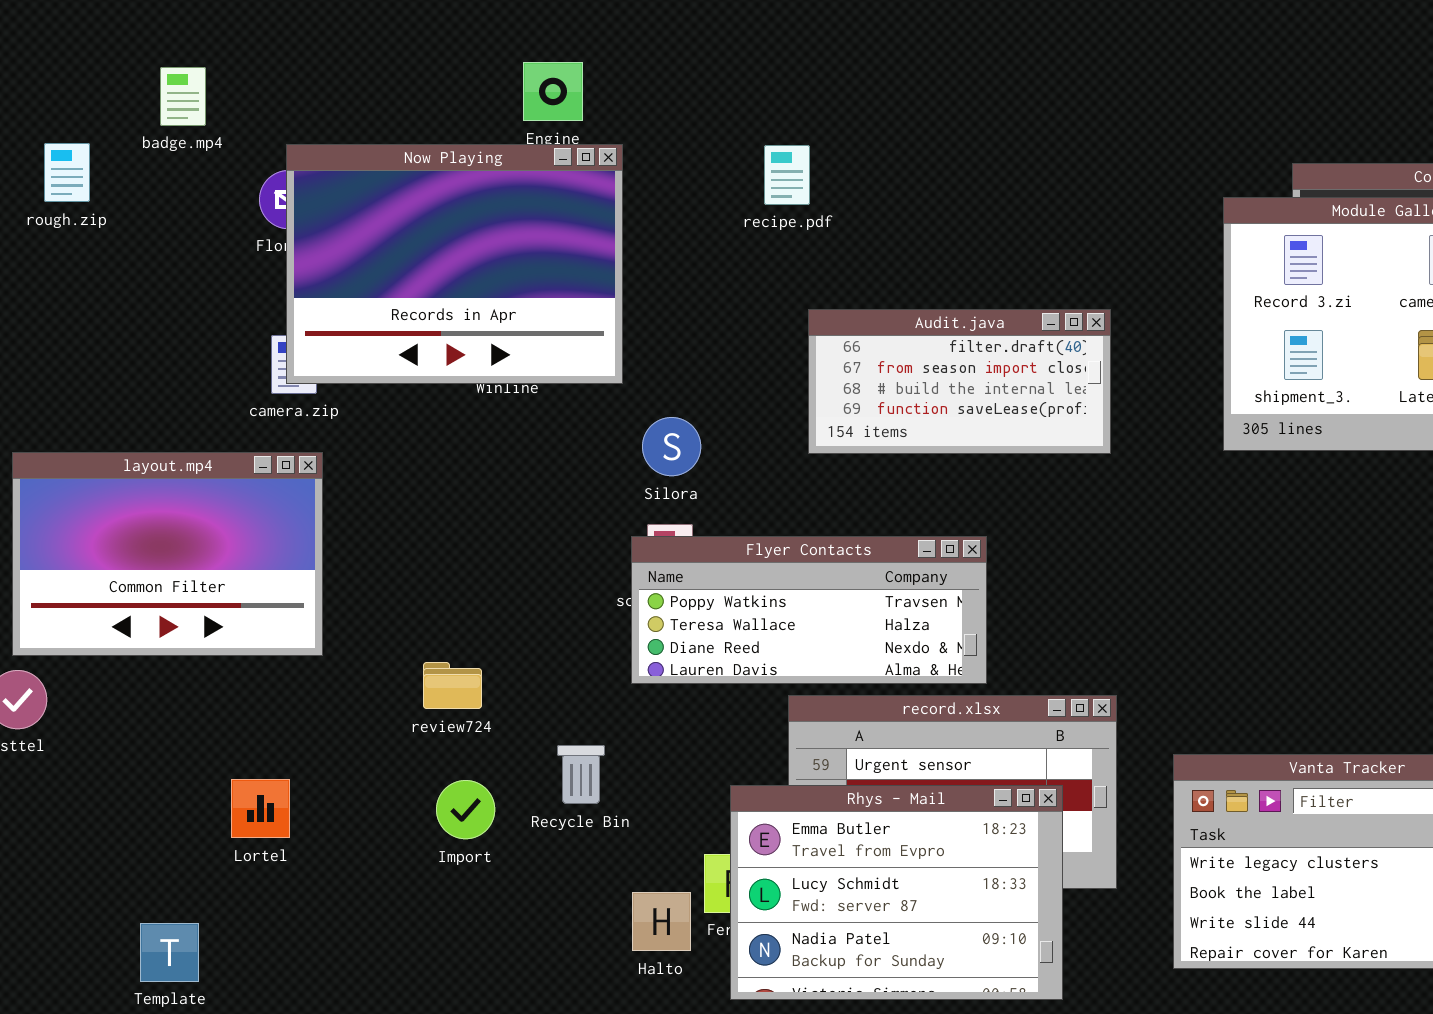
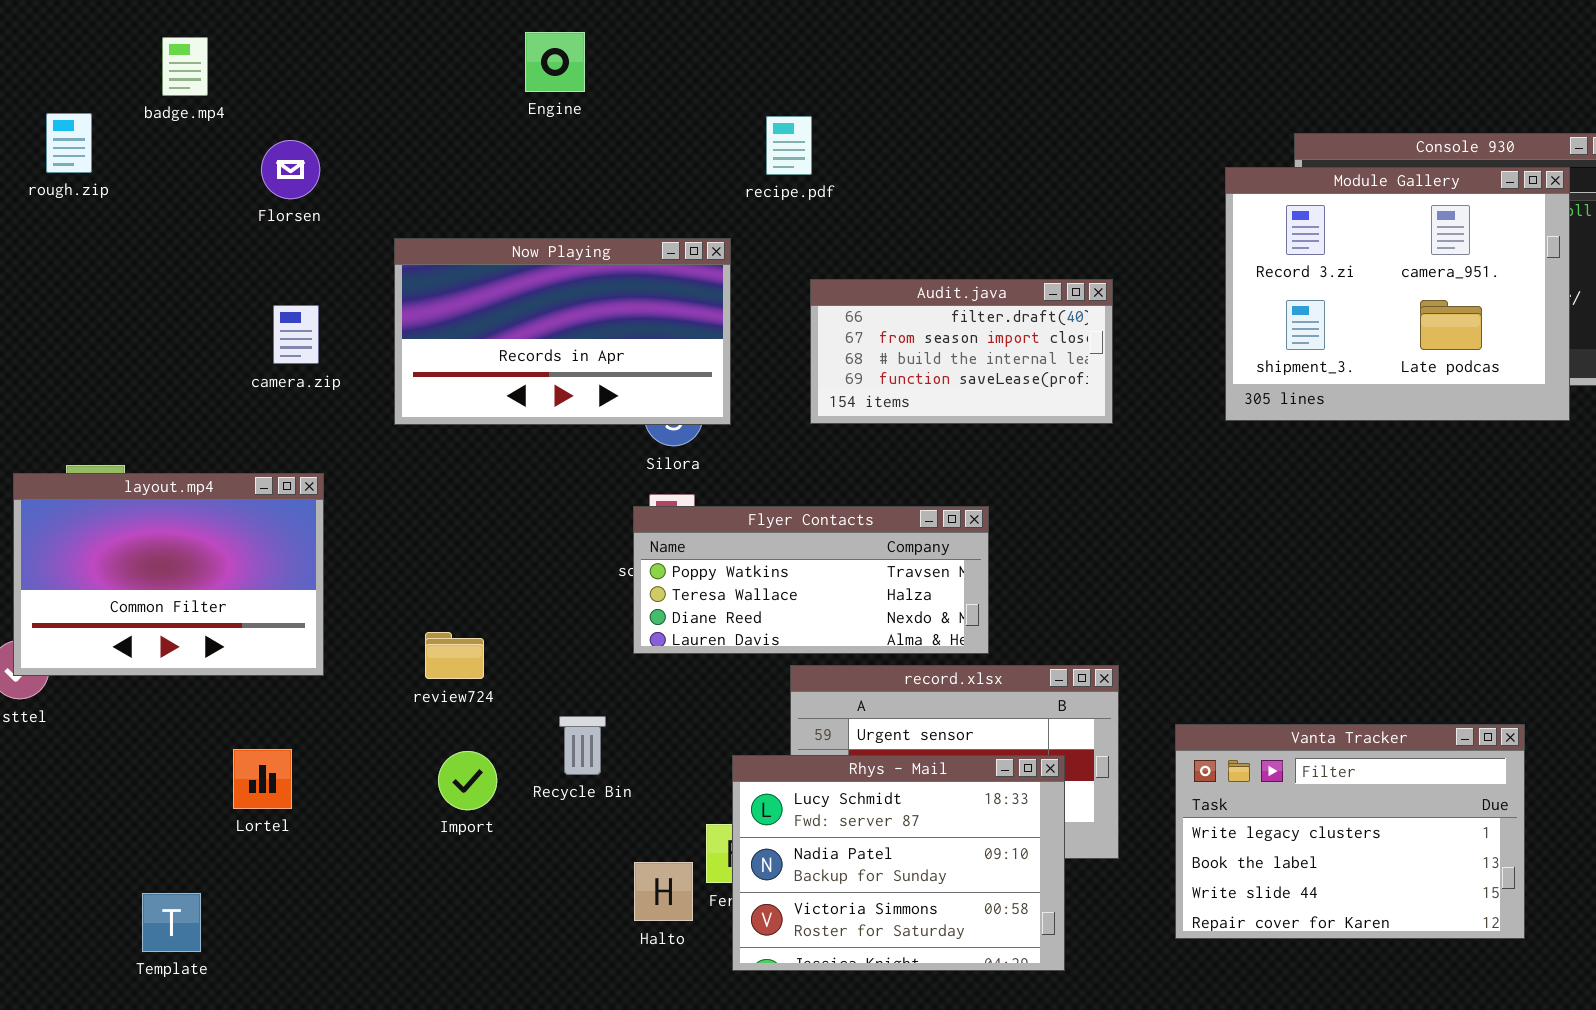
Now Playing: [286,144,623,384] -> [394,238,731,425], moved, resized
layout.mp4: [12,452,323,656] -> [13,473,324,676], moved
Rhys - Mail: [730,785,1063,1000] -> [732,755,1065,971], scrolled down 1 row

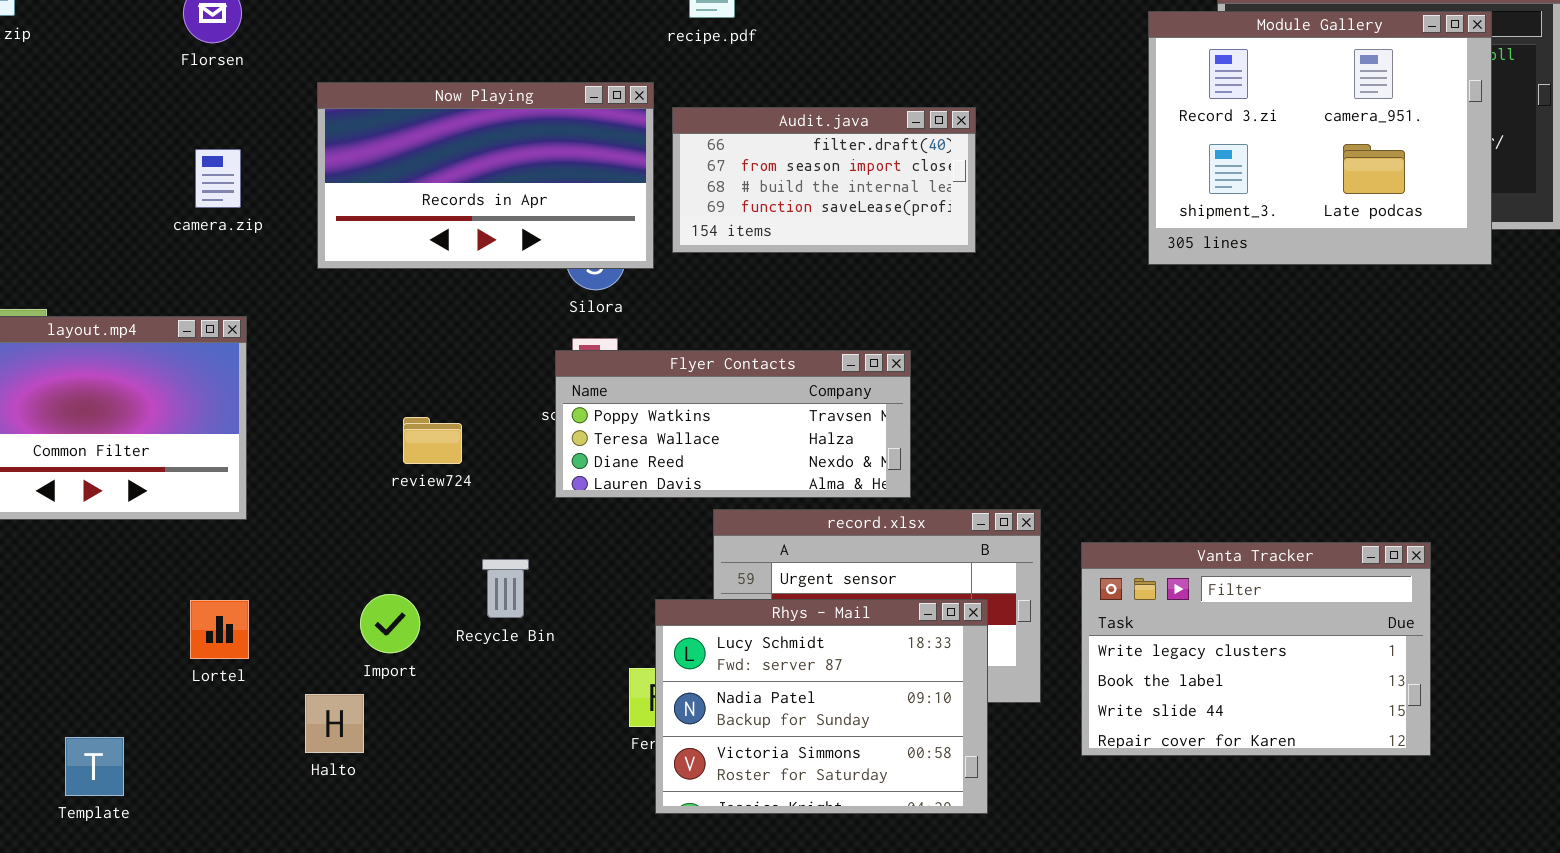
Audit.java: [810,279,1113,424] -> [672,107,976,253], moved
review724: [425,632,484,679] -> [403,417,462,464], moved
Vanta Tracker: [1175,724,1525,939] -> [1081,542,1431,756], moved
Lortel: [233,749,292,809] -> [190,600,249,659], moved
Halto: [634,862,693,921] -> [305,694,364,753], moved

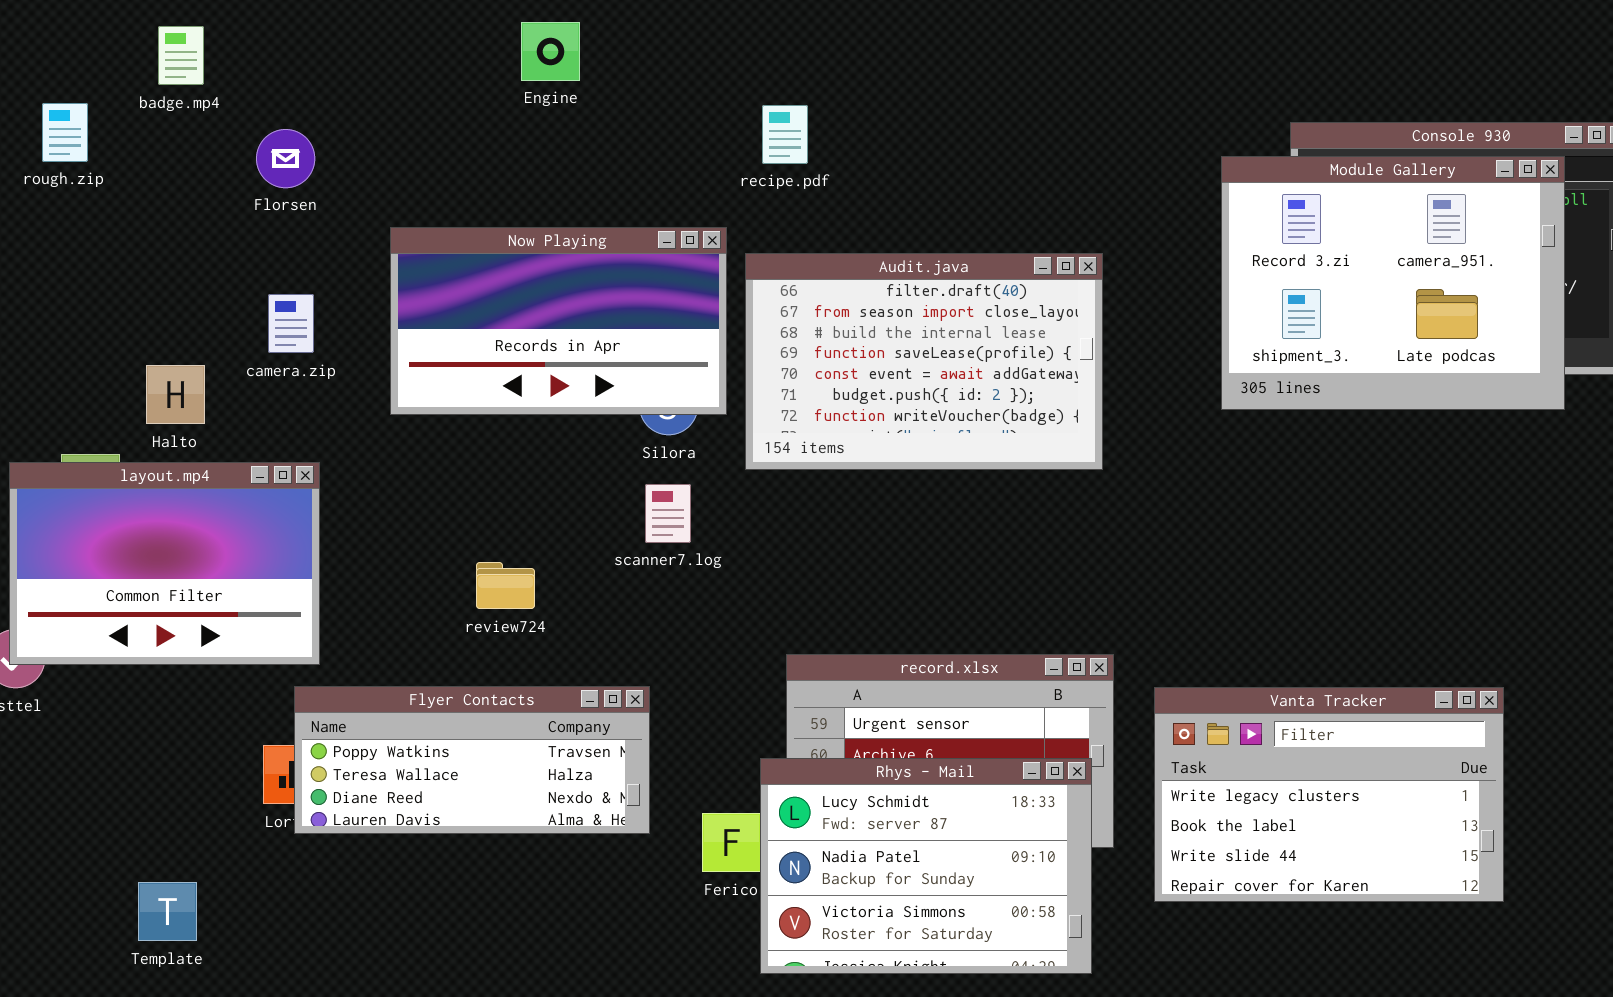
Audit.java: [672,107,976,253] -> [745,253,1103,470], resized
Flyer Contacts: [555,350,911,498] -> [294,686,650,834], moved
Rhys - Mail: [655,599,988,814] -> [760,758,1092,974], moved
Halto: [305,694,364,753] -> [146,365,205,424], moved

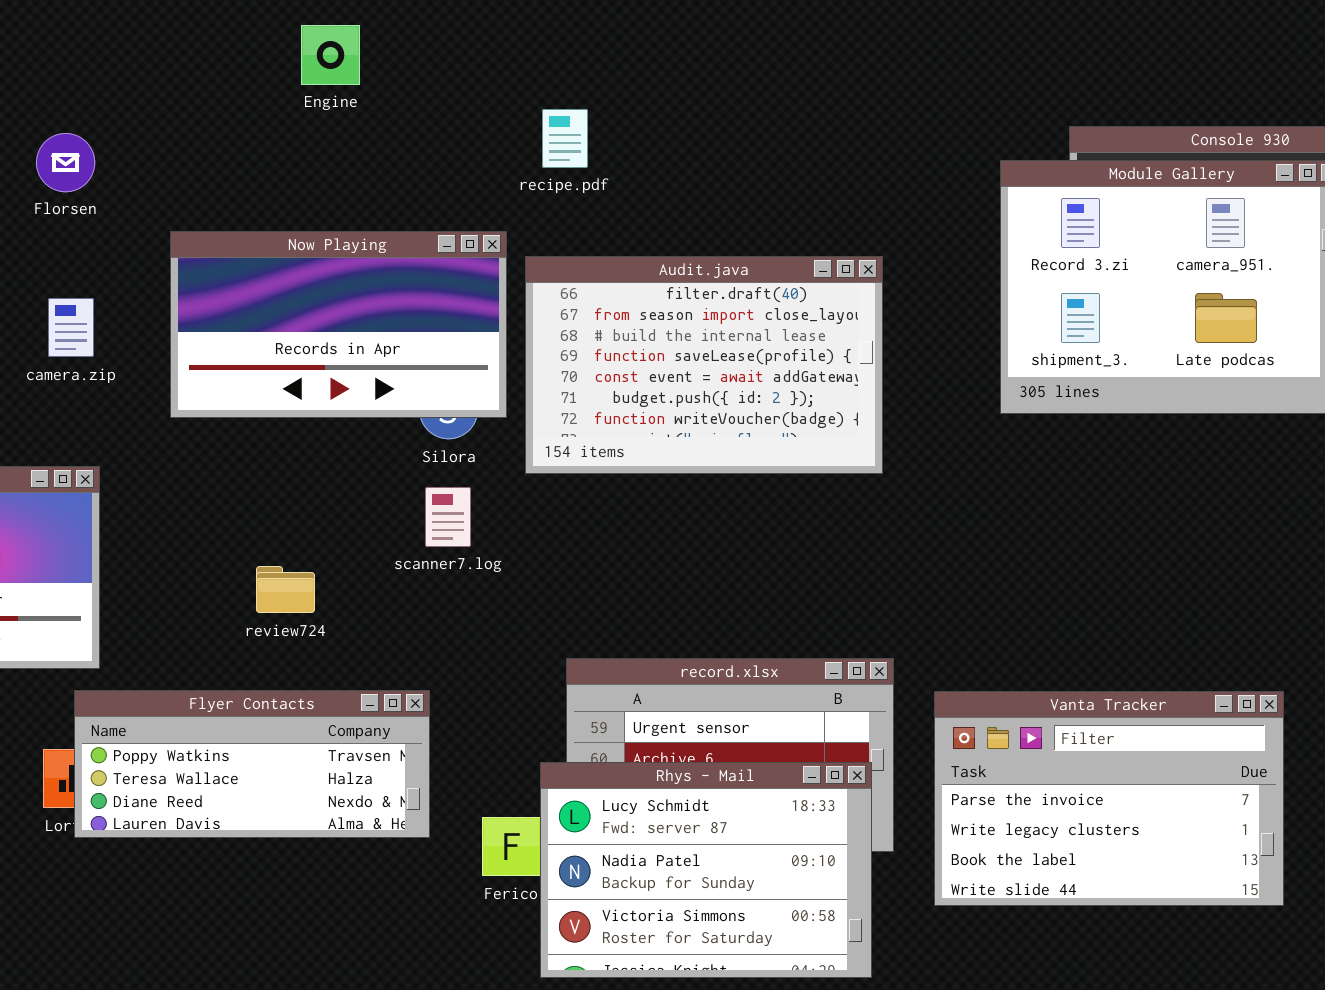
Vanta Tracker: [1154,687,1504,902] -> [934,691,1284,906], scrolled up 1 row

